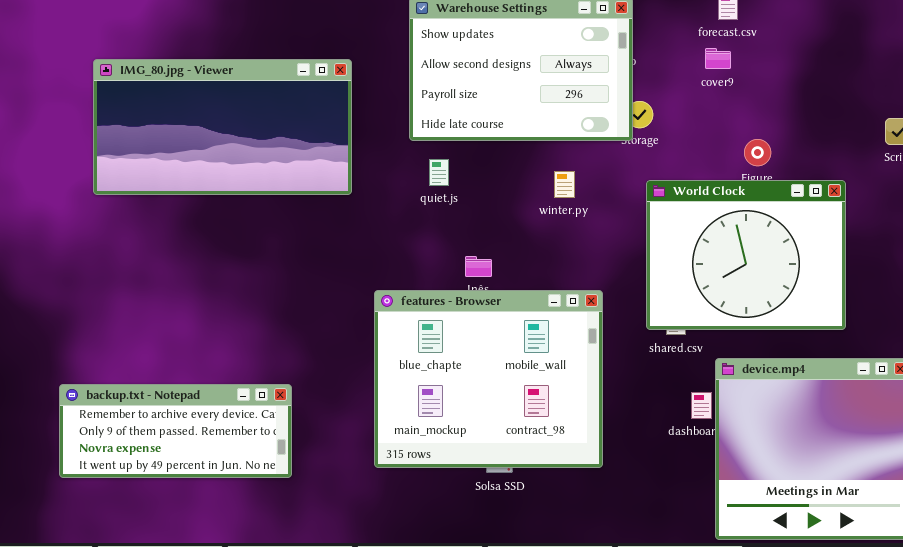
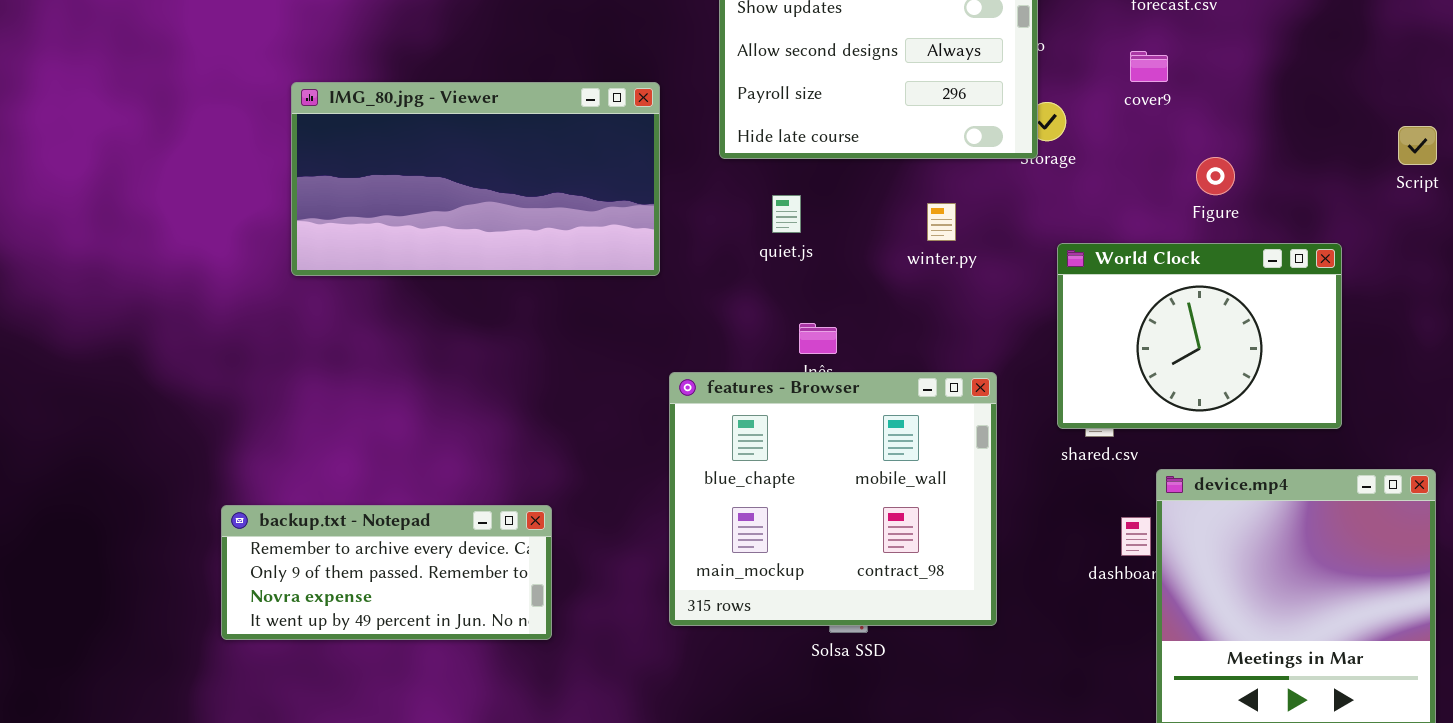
cover9: [705,48,731,69] -> [1130,51,1168,82], moved
IMG_80.jpg - Viewer: [93,59,352,195] -> [291,82,660,276], moved
quiet.js: [429,159,449,186] -> [772,195,801,233], moved
World Clock: [646,180,846,330] -> [1057,243,1342,429], resized

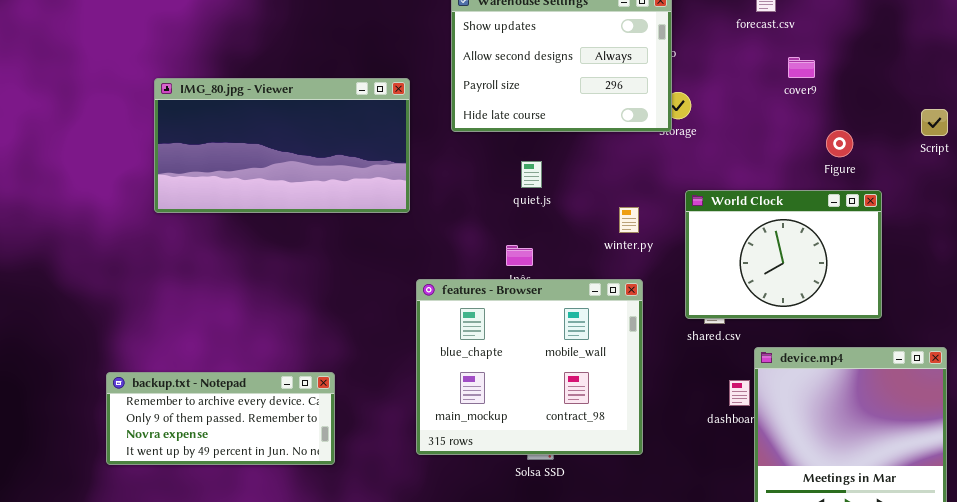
cover9: [1130,51,1168,82] -> [788,57,815,78], moved
Figure: [1196,157,1235,195] -> [826,130,853,157], moved
quiet.js: [772,195,801,233] -> [521,161,542,188], moved
winter.py: [927,203,956,241] -> [619,207,639,233], moved

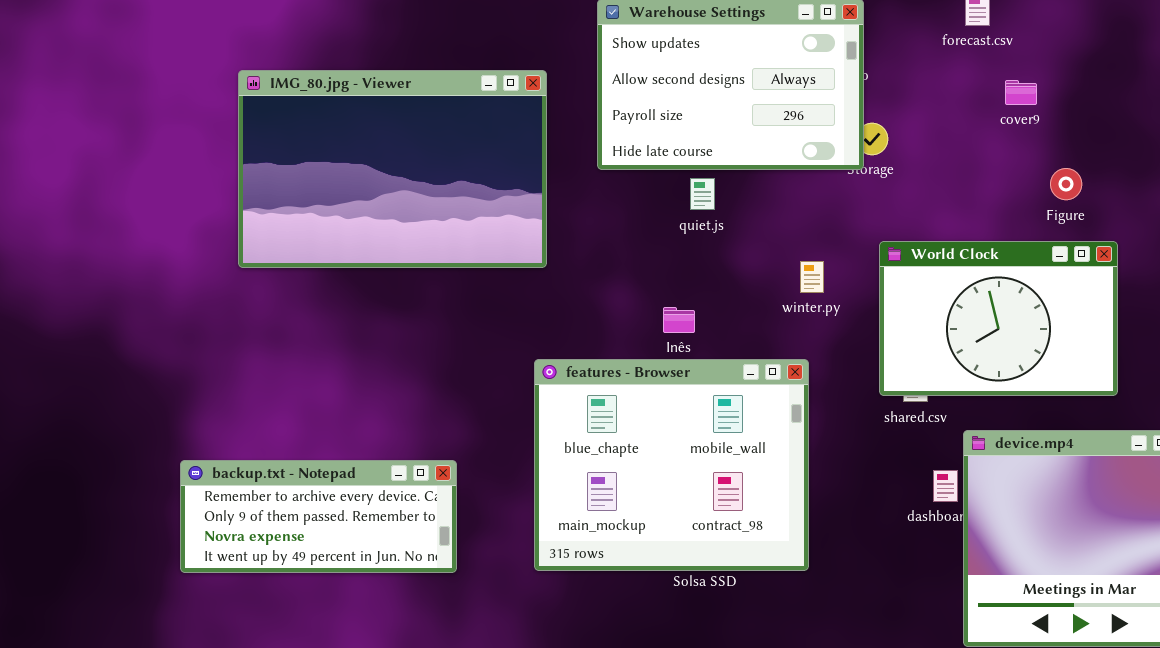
IMG_80.jpg - Viewer: [154,78,410,213] -> [238,70,547,268], resized
quiet.js: [521,161,542,188] -> [690,178,715,210], moved
features - Browser: [416,279,643,455] -> [534,359,809,571], moved

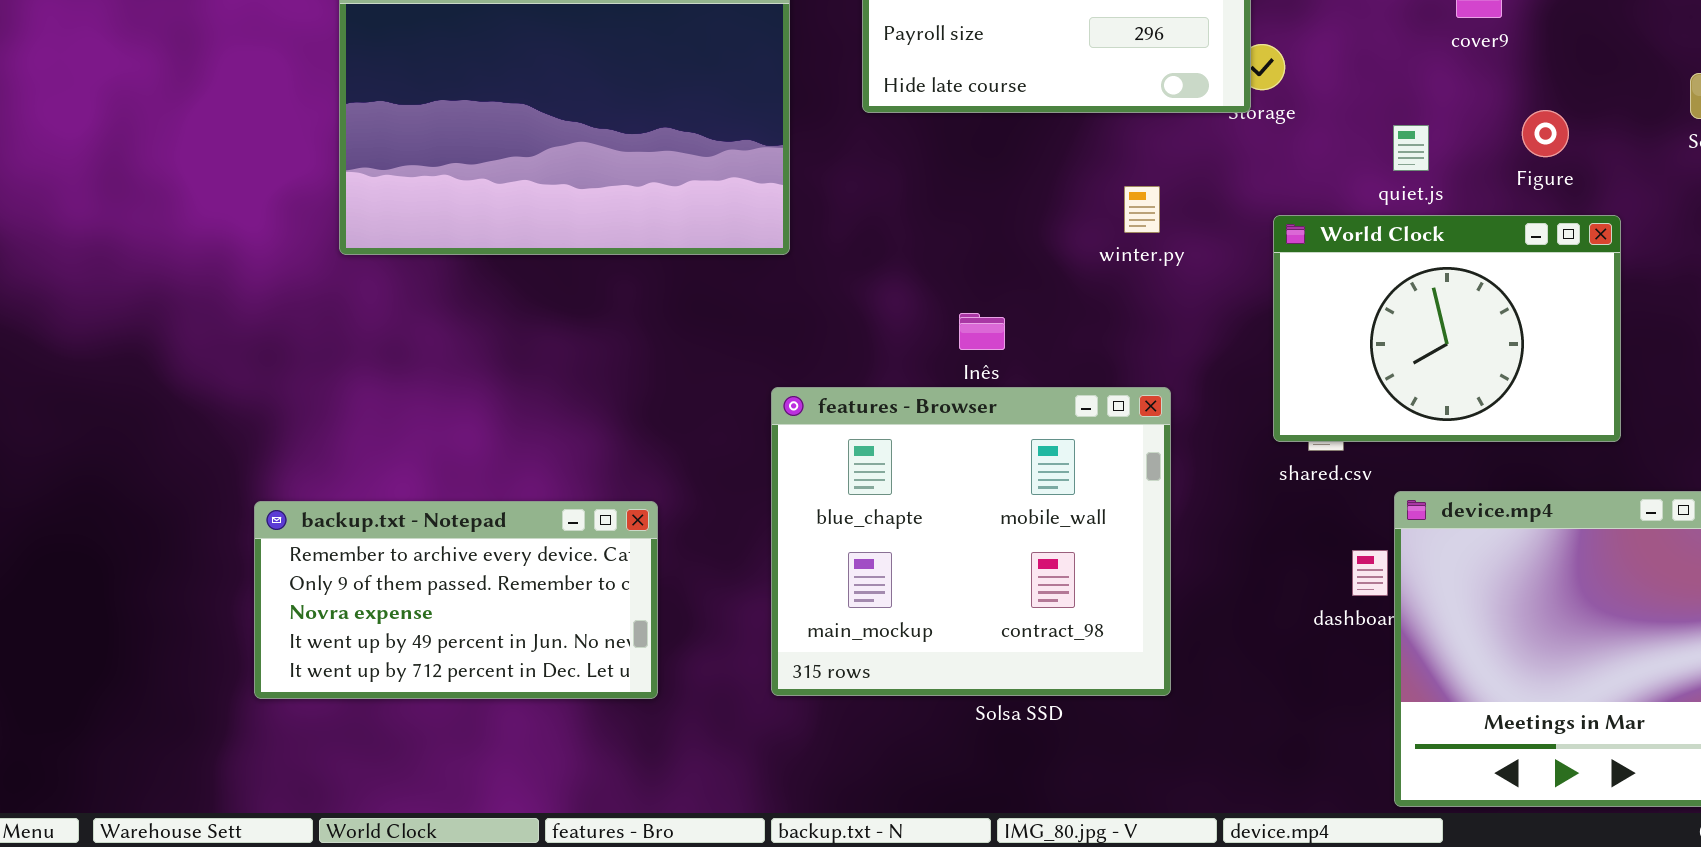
quiet.js: [690,178,715,210] -> [1393,125,1429,171], moved
winter.py: [800,261,824,293] -> [1124,186,1160,233], moved
backup.txt - Notepad: [180,460,457,573] -> [254,501,658,699], resized

